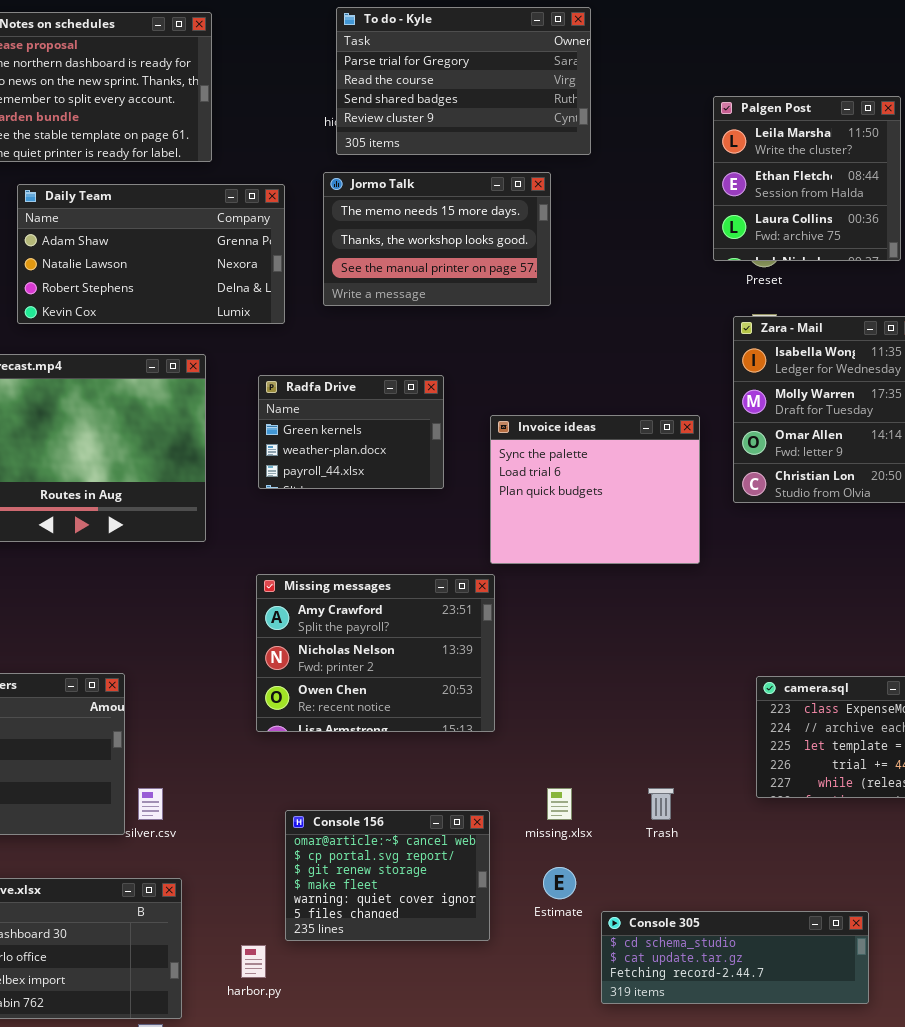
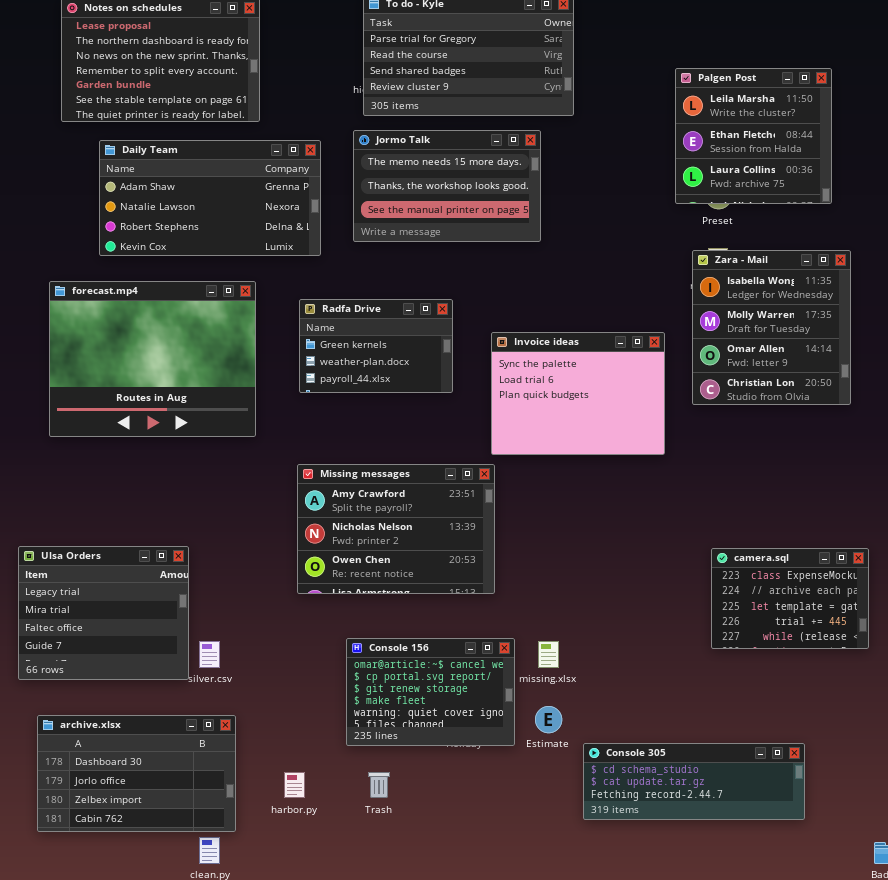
Trash: [648,788,674,820] -> [368,772,390,798], moved
Console 156: [285,810,490,941] -> [346,638,515,746], moved

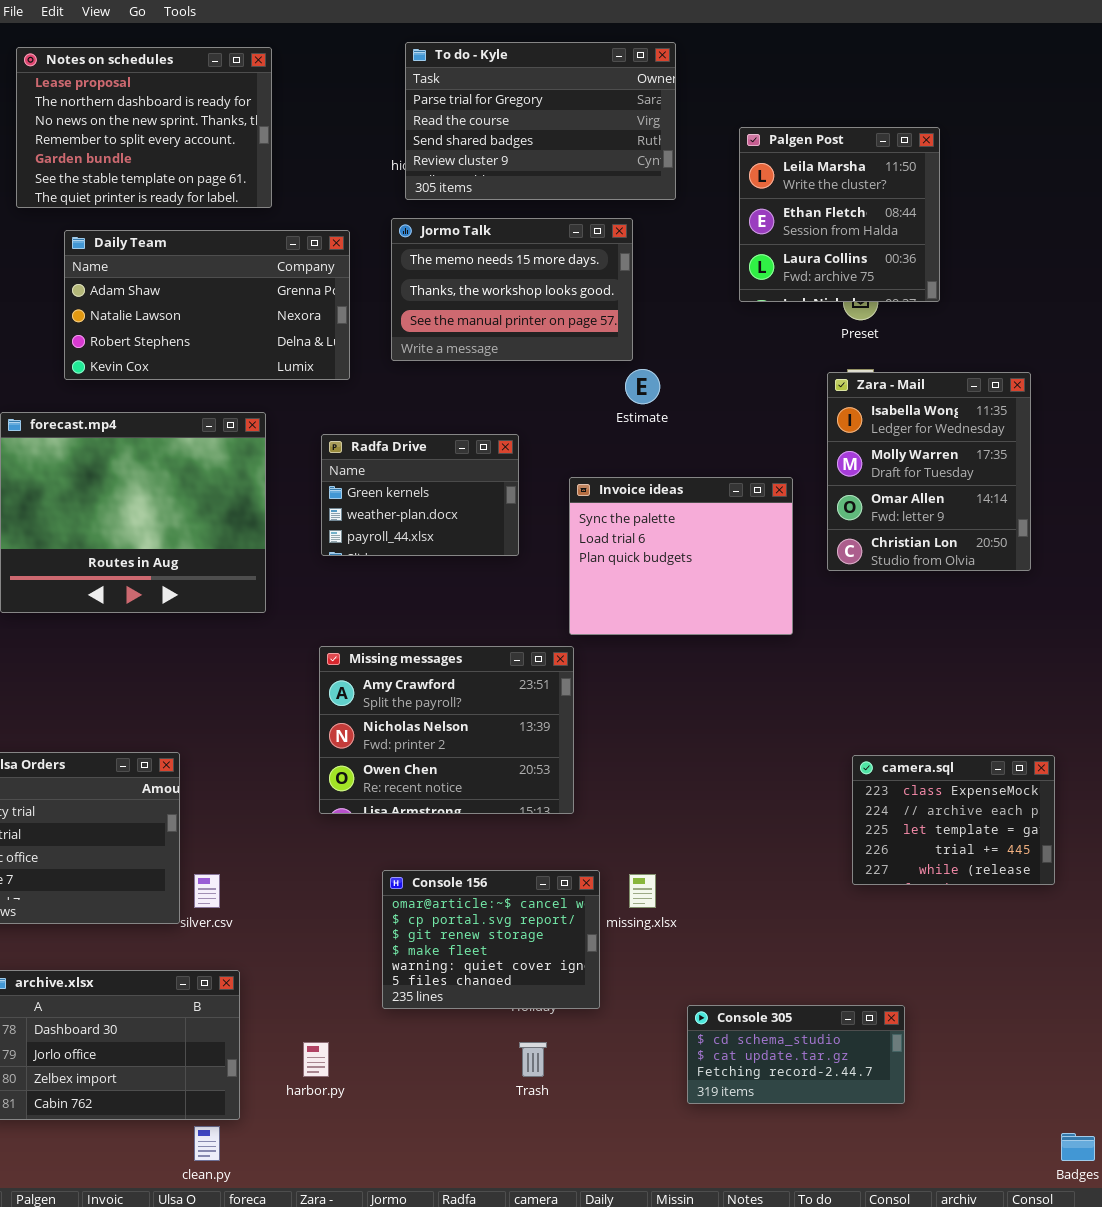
Palgen Post: [675,68,832,204] -> [739,127,940,302], moved
Estimate: [535,706,562,733] -> [625,369,660,404], moved
Console 305: [583,743,805,820] -> [687,1005,905,1104], resized
Trash: [368,772,390,798] -> [519,1042,547,1077], moved

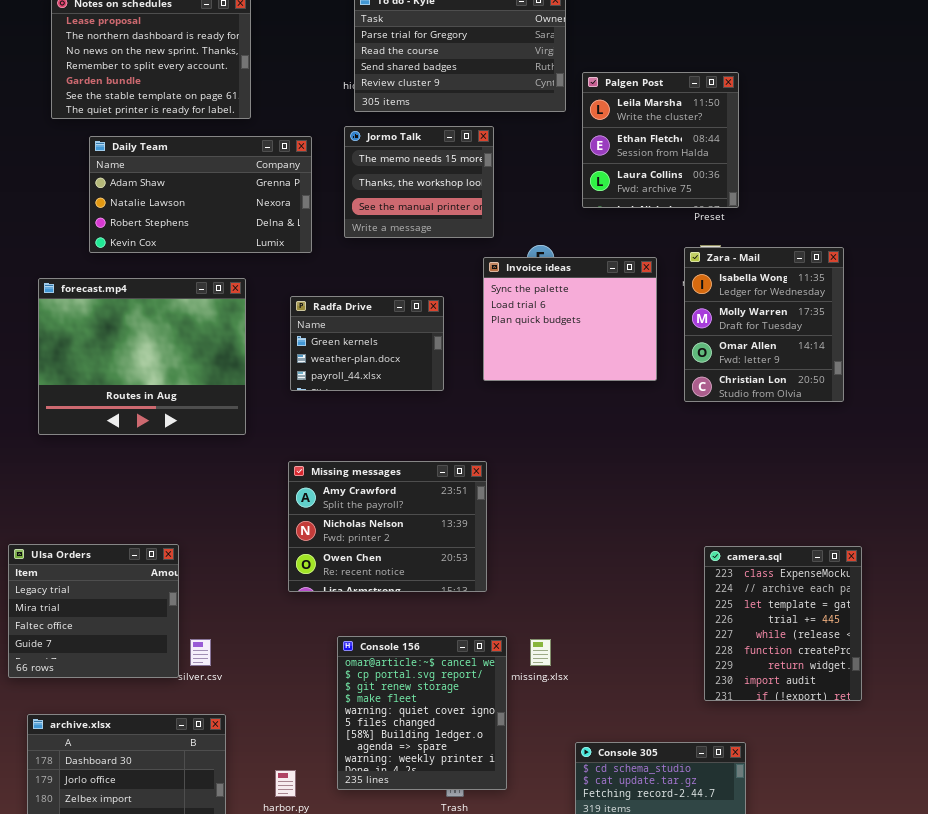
Palgen Post: [739,127,940,302] -> [582,72,739,208], moved
Jormo Talk: [391,218,633,361] -> [344,126,494,238], resized
Invoice ideas: [569,477,793,635] -> [483,257,657,381], moved
camera.sql: [852,755,1055,885] -> [704,546,862,701], resized
Console 156: [382,870,600,1009] -> [337,636,507,790], resized

